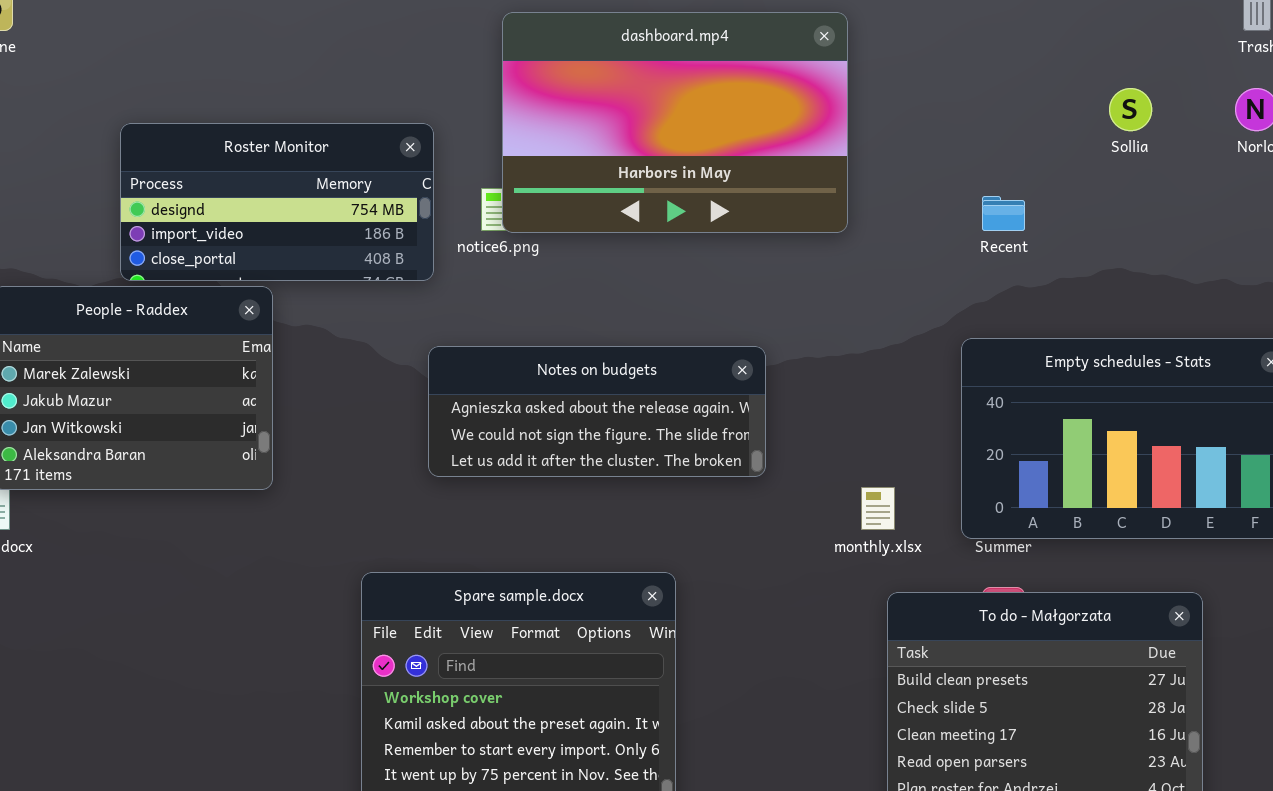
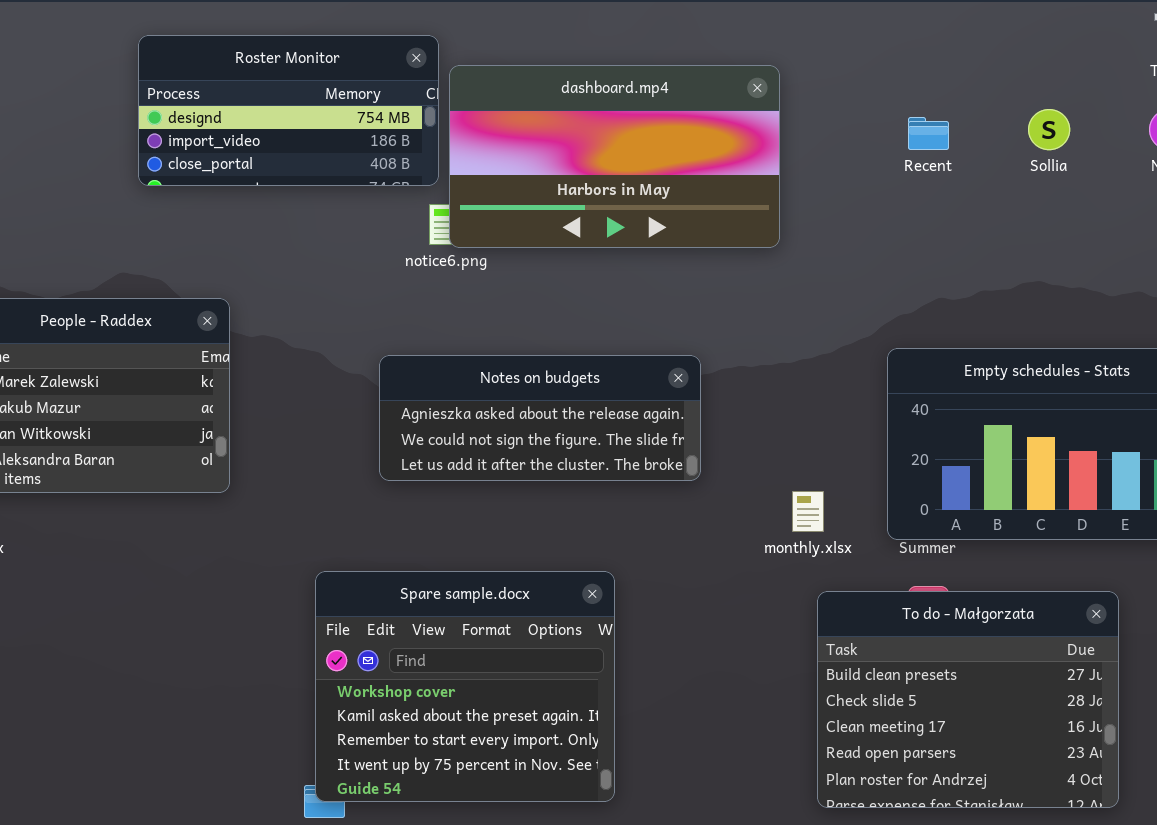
dashboard.mp4: [502,12,848,233] -> [449,65,780,248], resized
Roster Monitor: [120,123,434,281] -> [138,35,439,186], moved
Recent: [982,196,1025,231] -> [908,117,949,150], moved

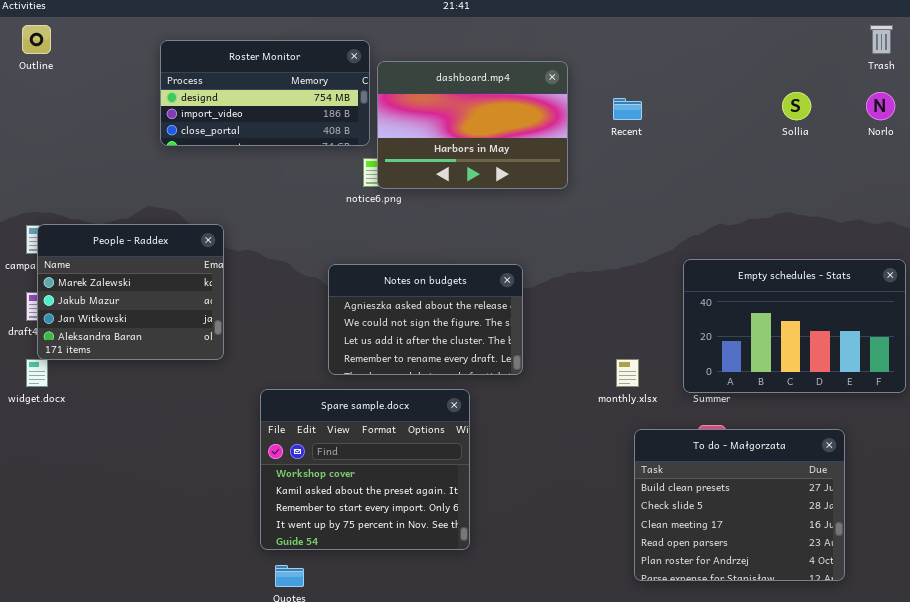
dashboard.mp4: [449,65,780,248] -> [377,61,568,189], resized
Recent: [908,117,949,150] -> [613,98,642,120], moved
Notes on budgets: [379,355,701,481] -> [328,264,523,375], resized
Spare sample.docx: [315,571,615,802] -> [260,389,470,550], moved

